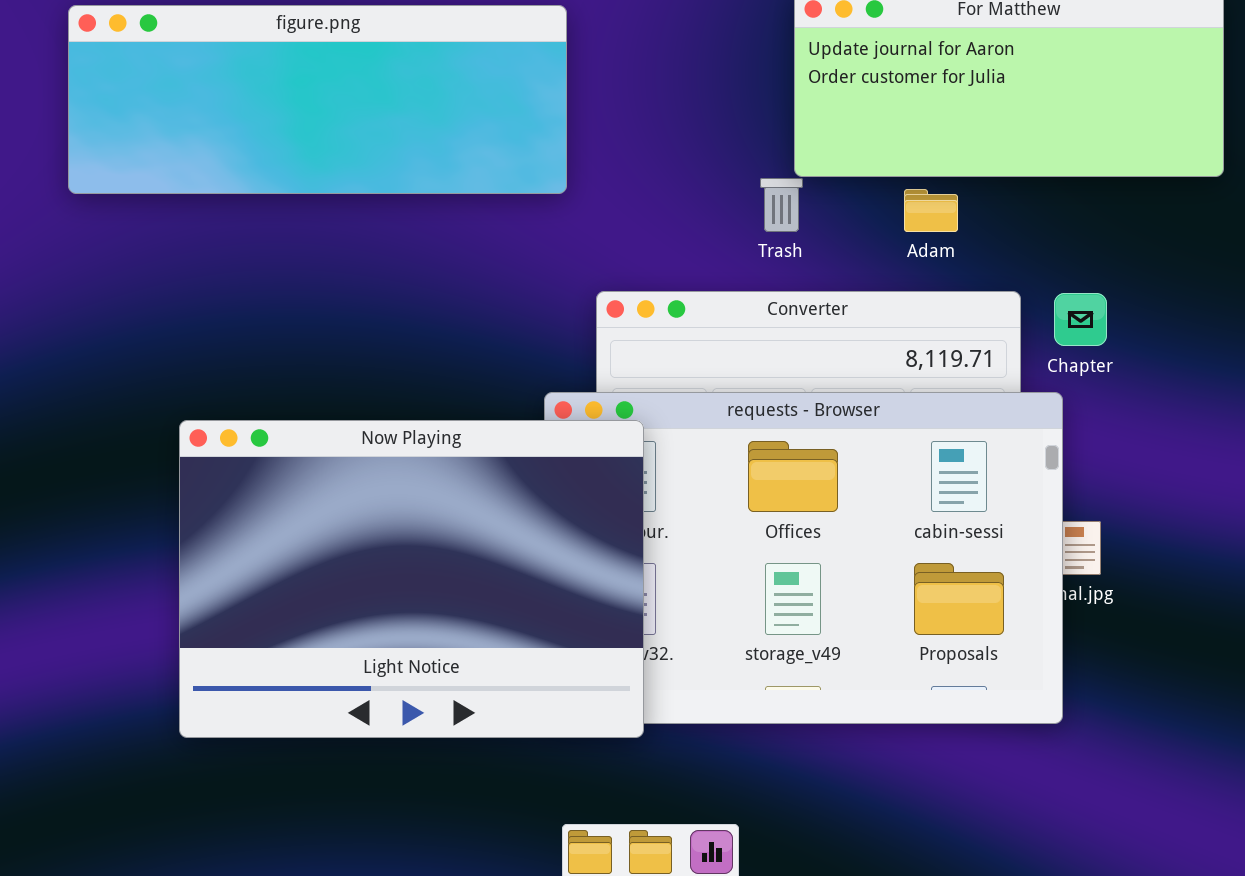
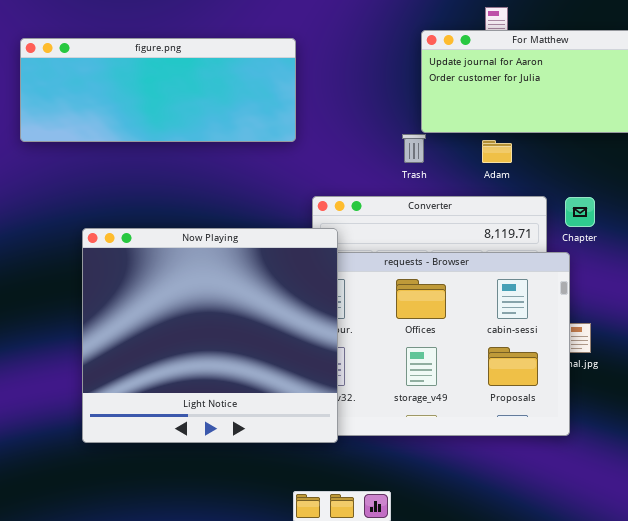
Now Playing: [179,420,644,738] -> [82,228,338,443], resized

